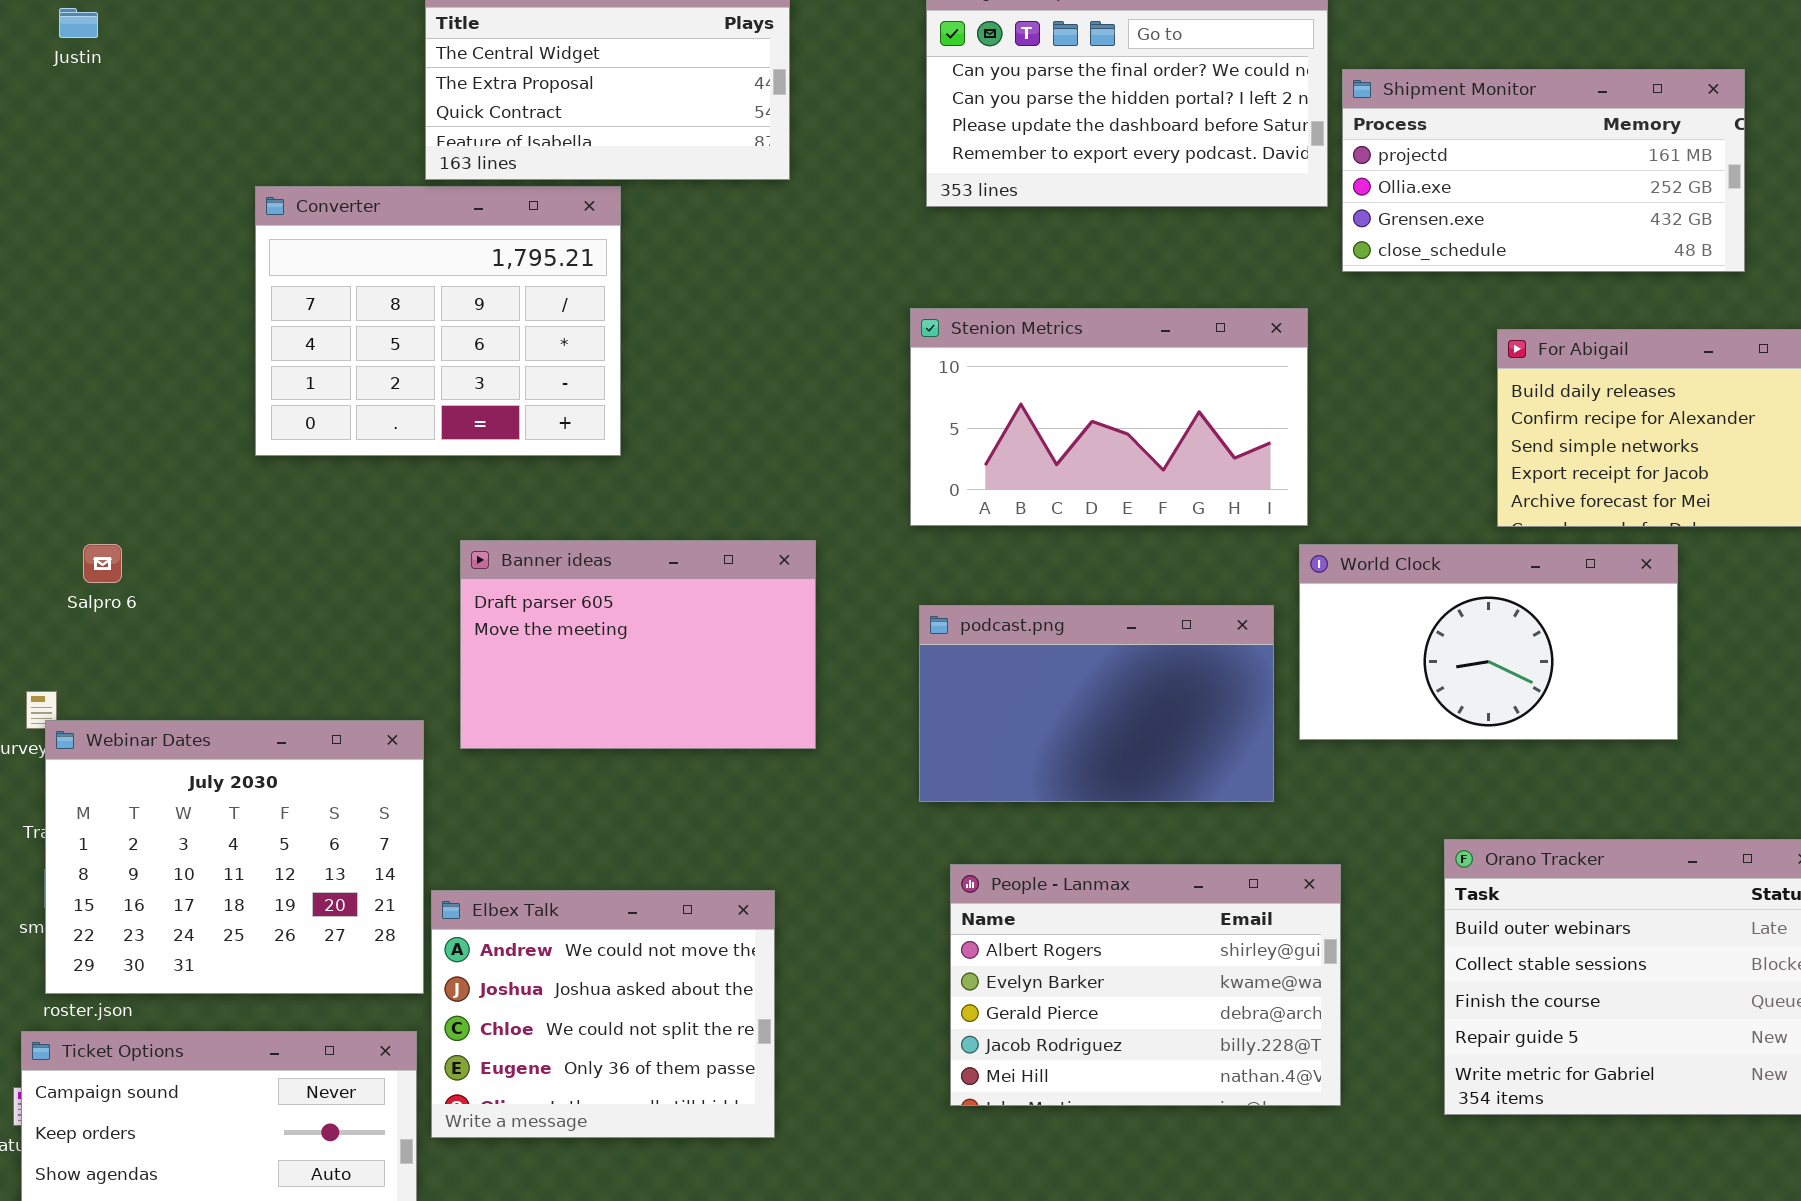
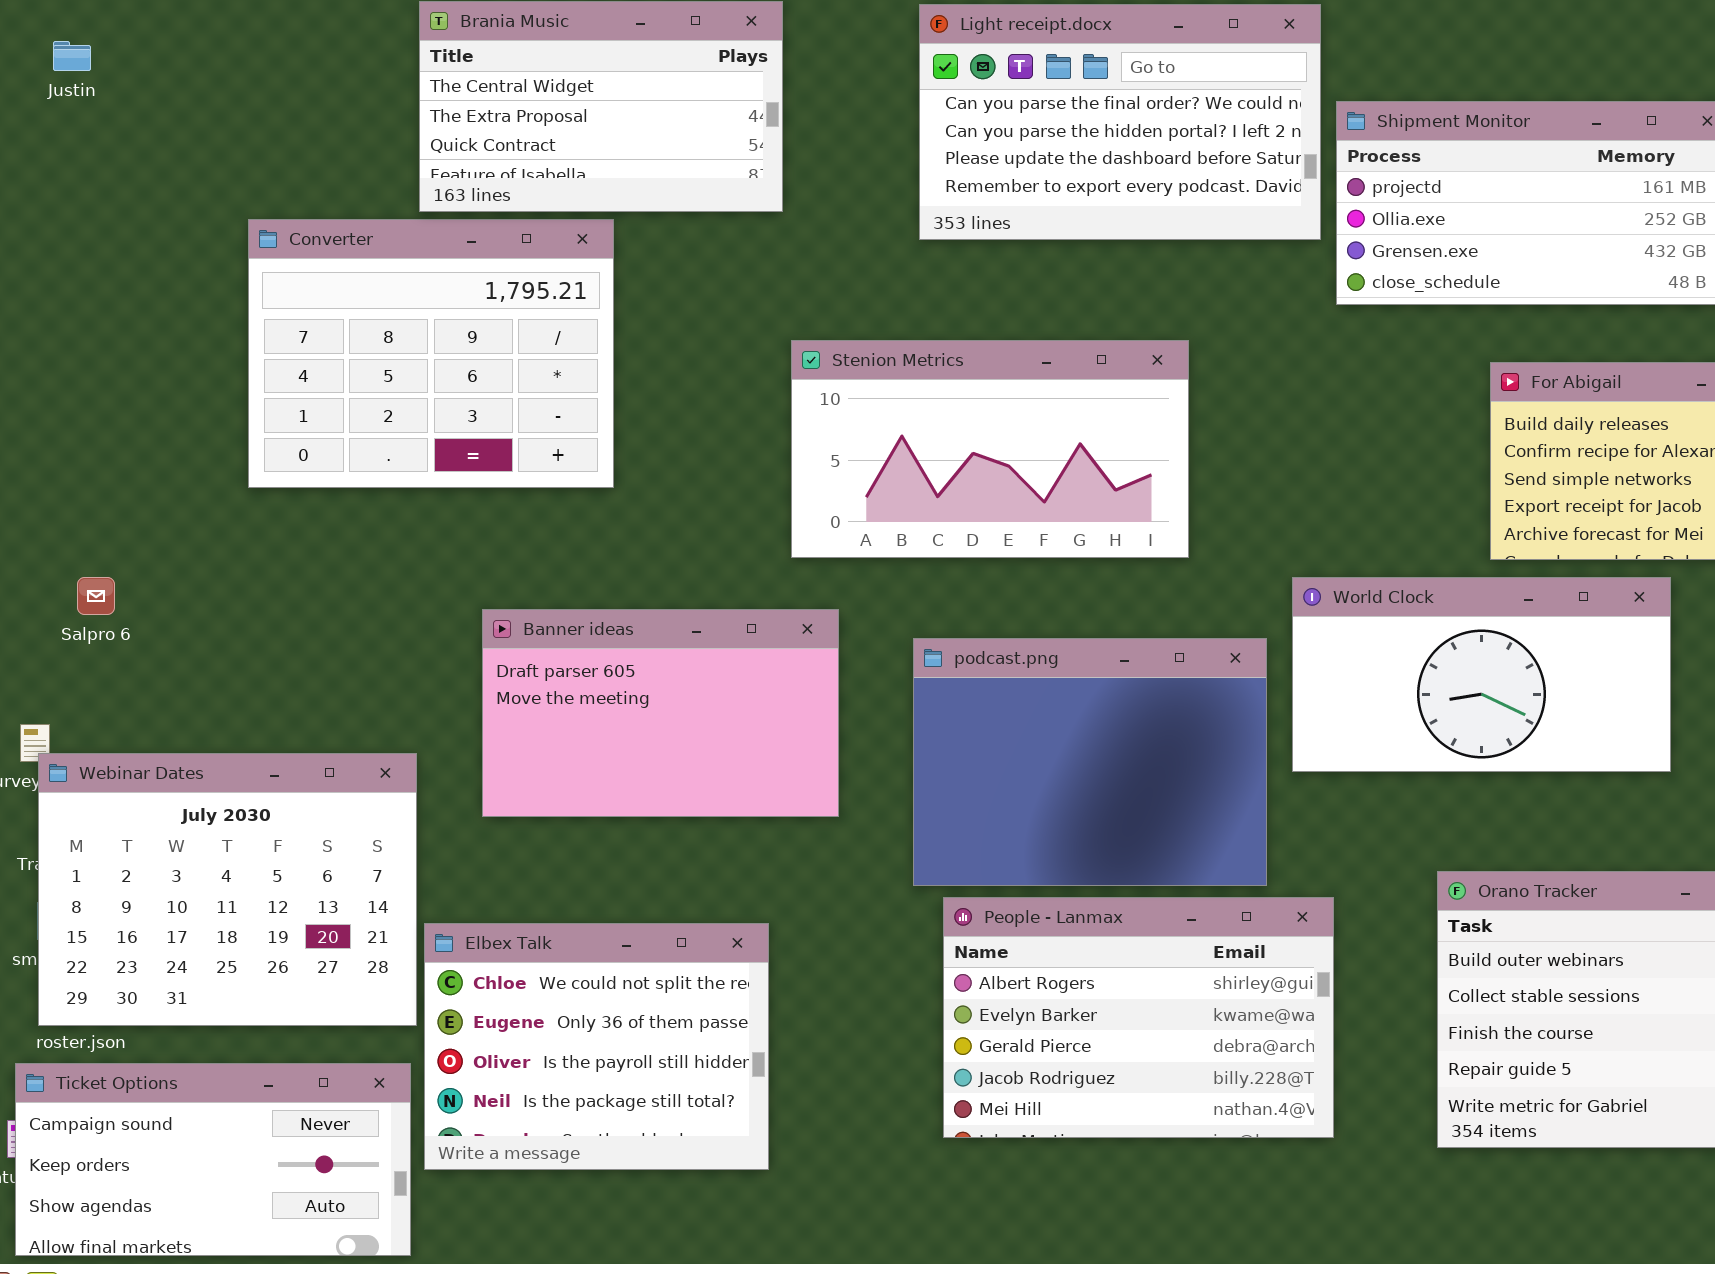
Stenion Metrics: [910,308,1308,526] -> [791,340,1189,558], moved
Banner ideas: [460,540,816,749] -> [482,609,839,817], moved
podcast.png: [919,605,1274,802] -> [913,638,1267,886], resized
Elbex Talk: [431,890,775,1138] -> [424,923,769,1170], scrolled down 2 rows

